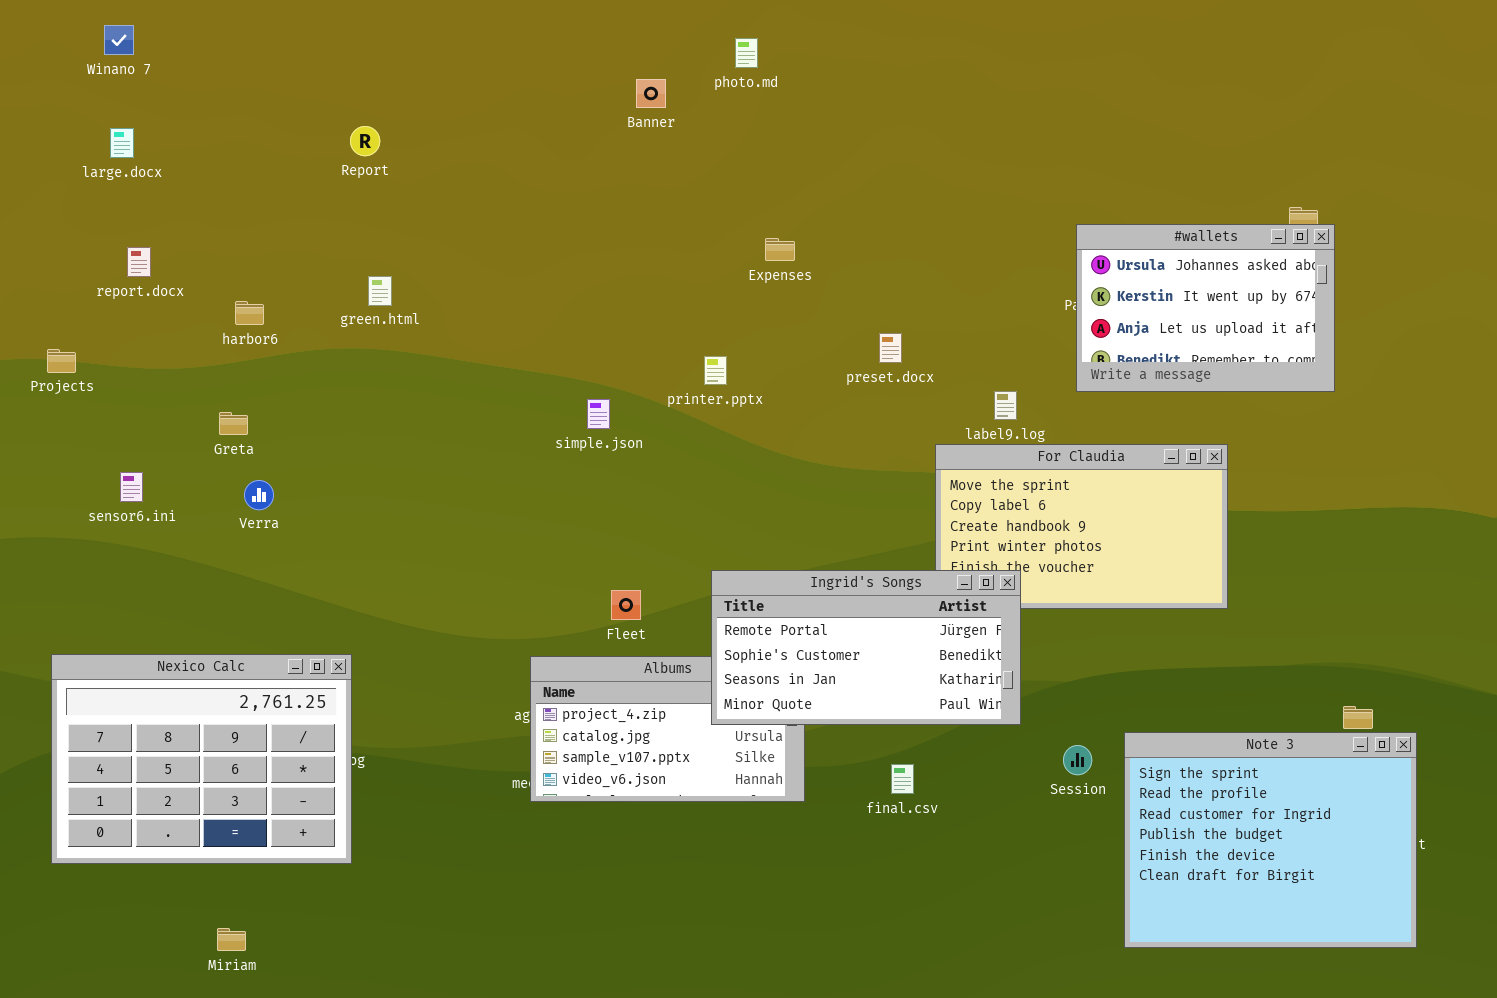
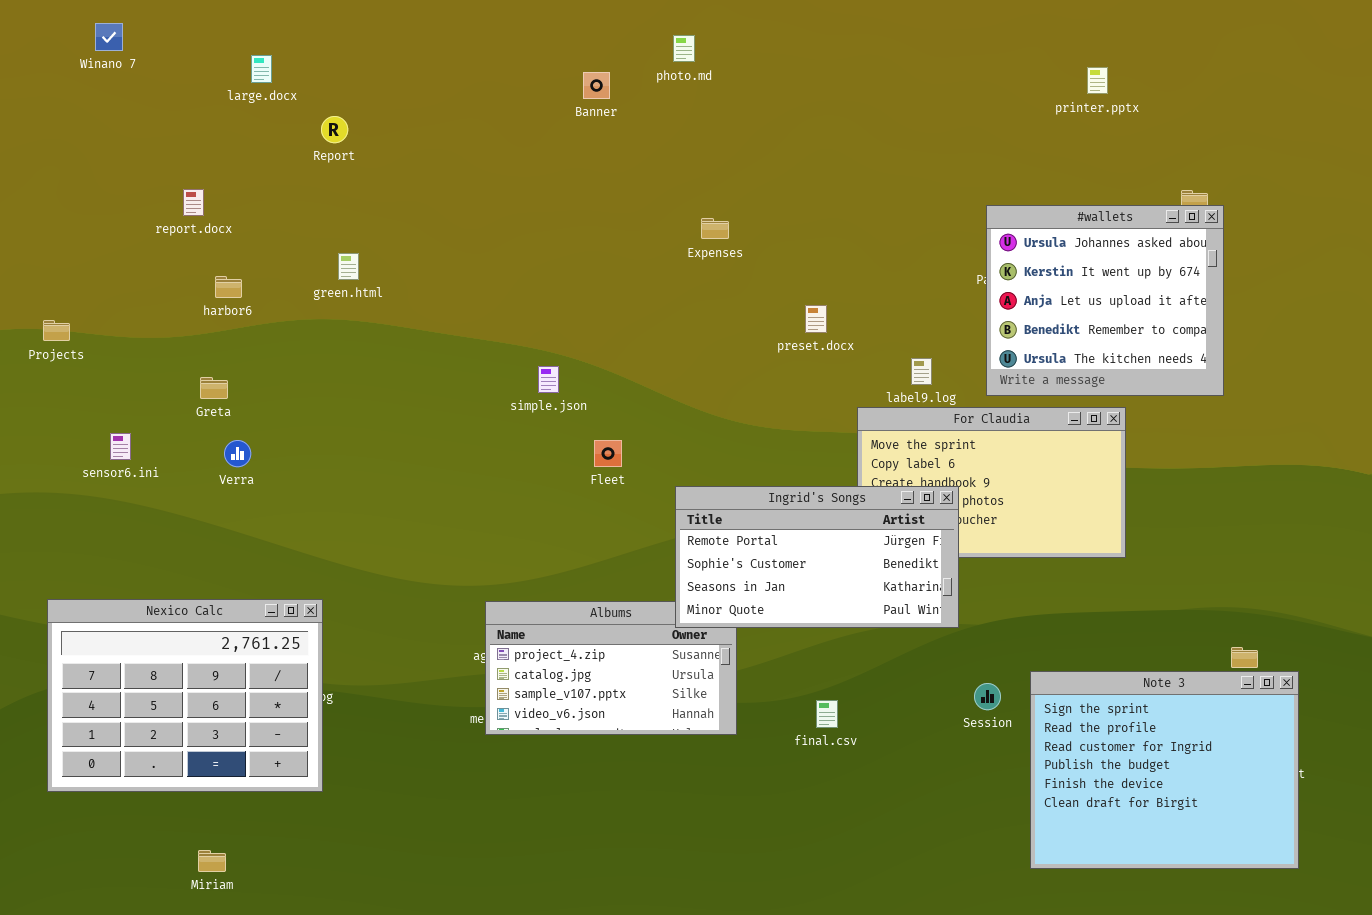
large.docx: [110,128,134,158] -> [251,55,272,83], moved
#wallets: [1076,224,1335,392] -> [986,205,1224,396], resized
report.docx: [127,247,151,277] -> [183,189,204,216], moved
printer.pptx: [704,356,727,385] -> [1087,67,1108,94], moved
Ingrid's Songs: [711,570,1021,725] -> [675,486,959,628], moved
Fleet: [611,590,641,620] -> [594,440,622,467], moved

